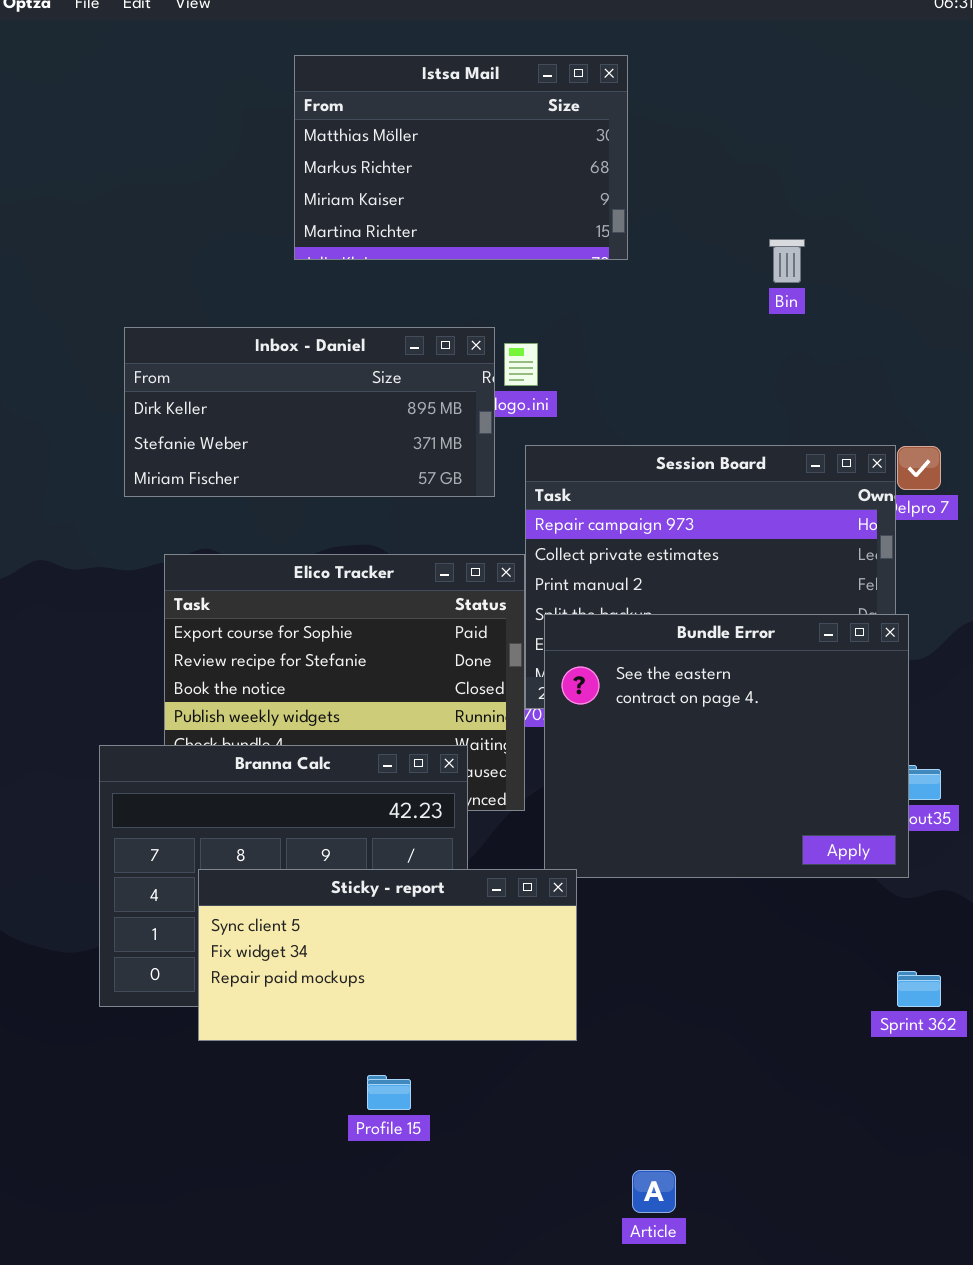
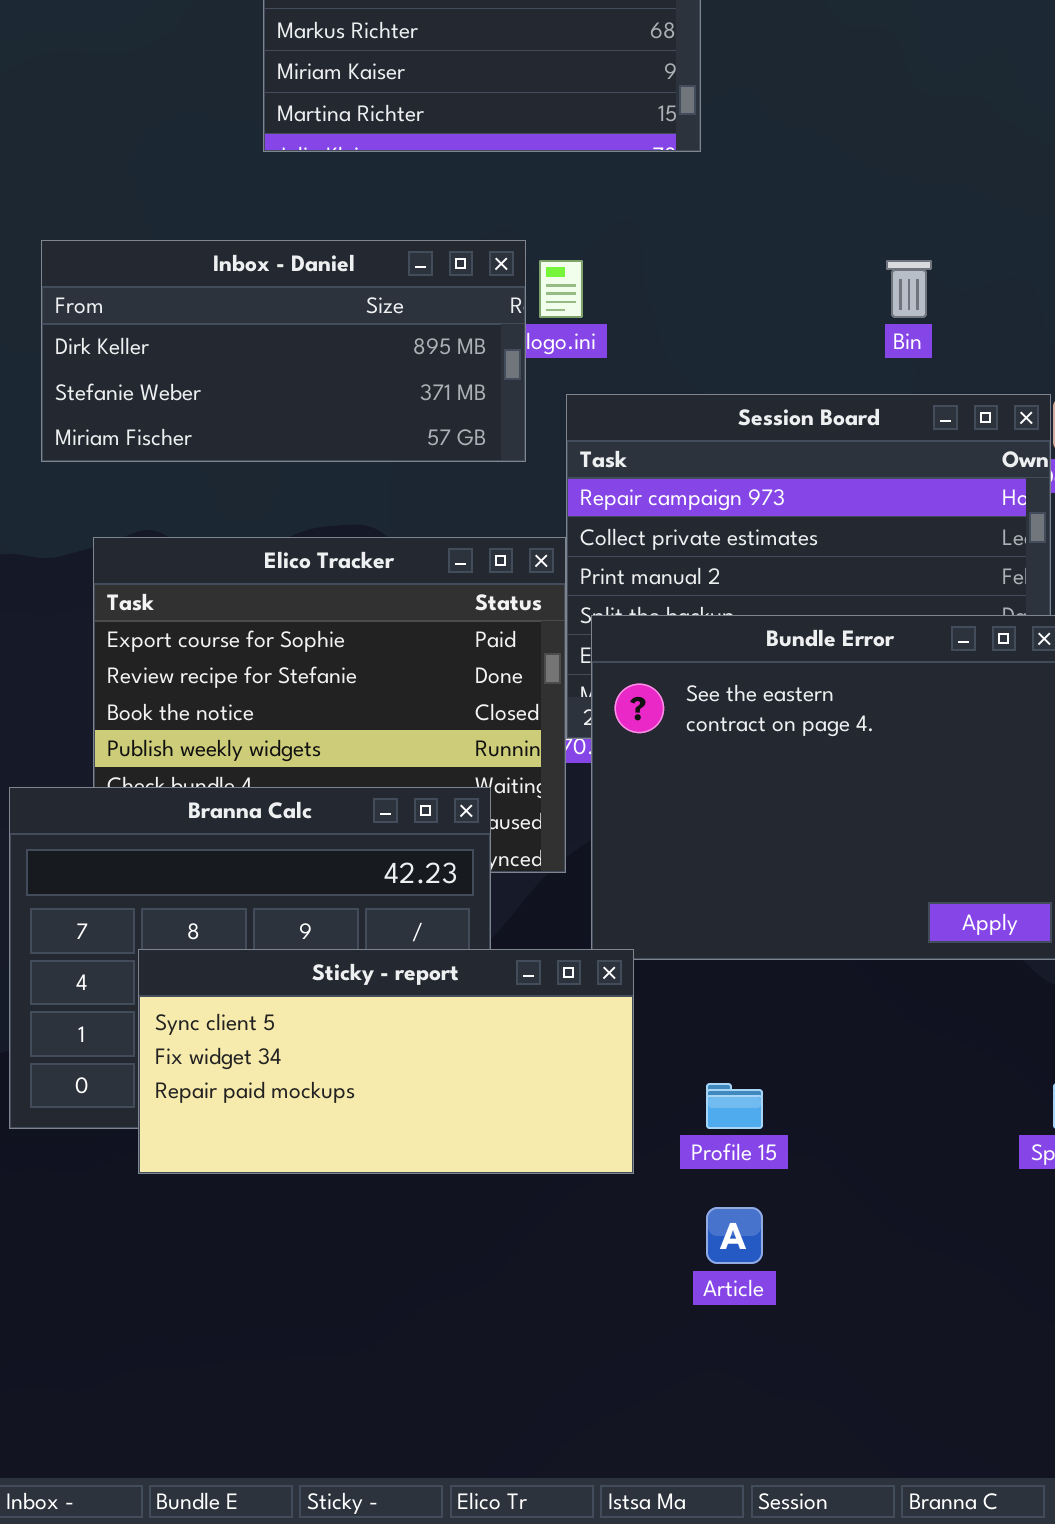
Bin: [769,239,805,283] -> [886,260,932,318], moved
Profile 15: [367,1075,411,1110] -> [706,1083,763,1129], moved
Article: [632,1170,676,1213] -> [706,1207,763,1264], moved

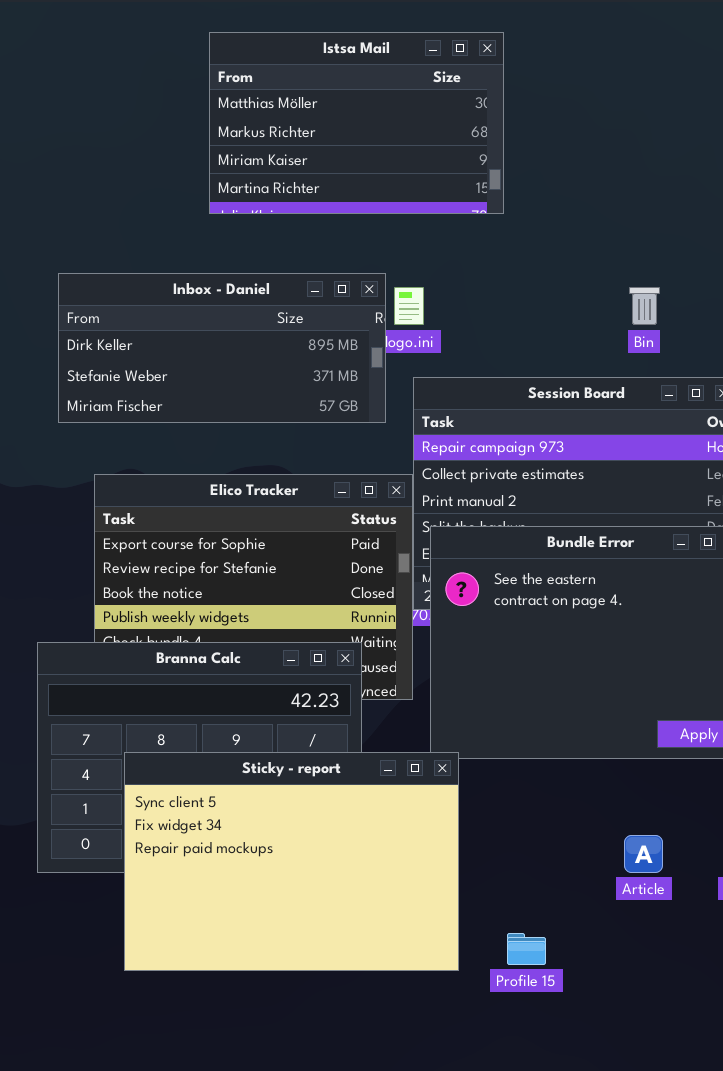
Sticky - report: [138,949,634,1174] -> [124,752,459,971], resized
Profile 15: [706,1083,763,1129] -> [507,933,546,965], moved
Article: [706,1207,763,1264] -> [624,835,663,873], moved

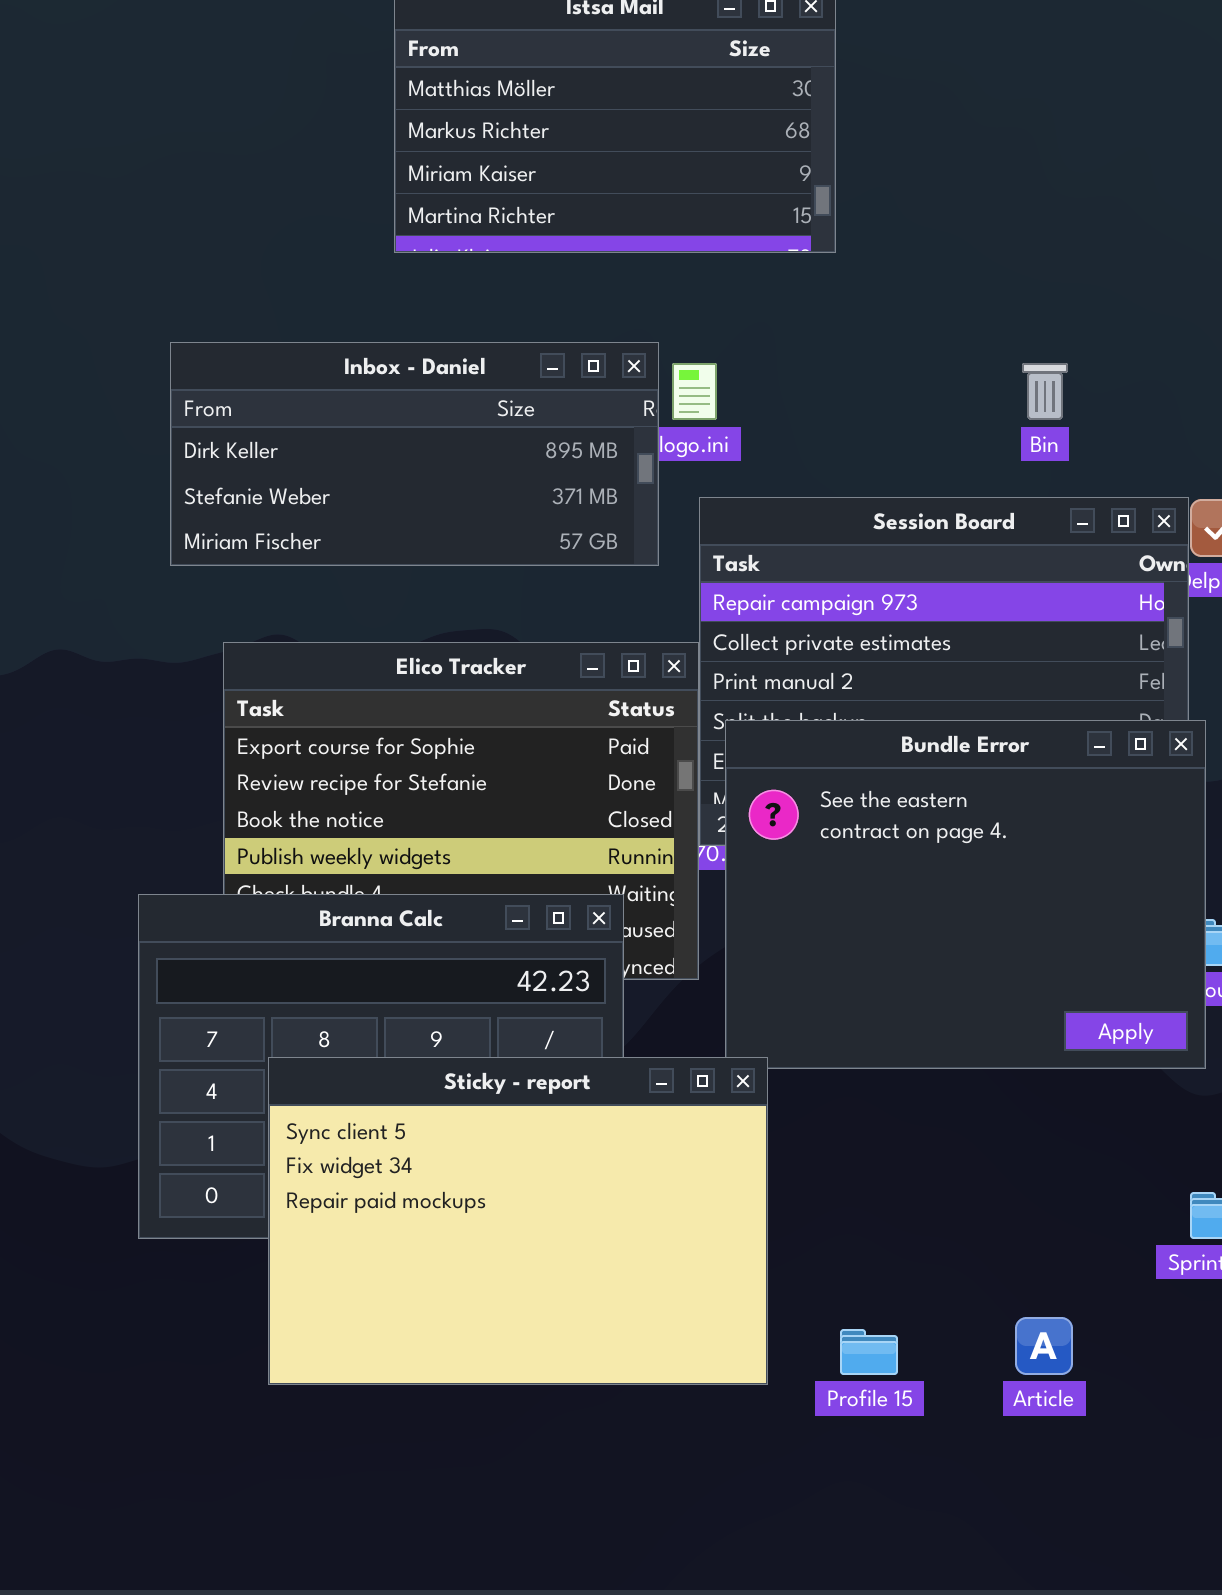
Article: [624,835,663,873] -> [1015,1317,1073,1375], moved

